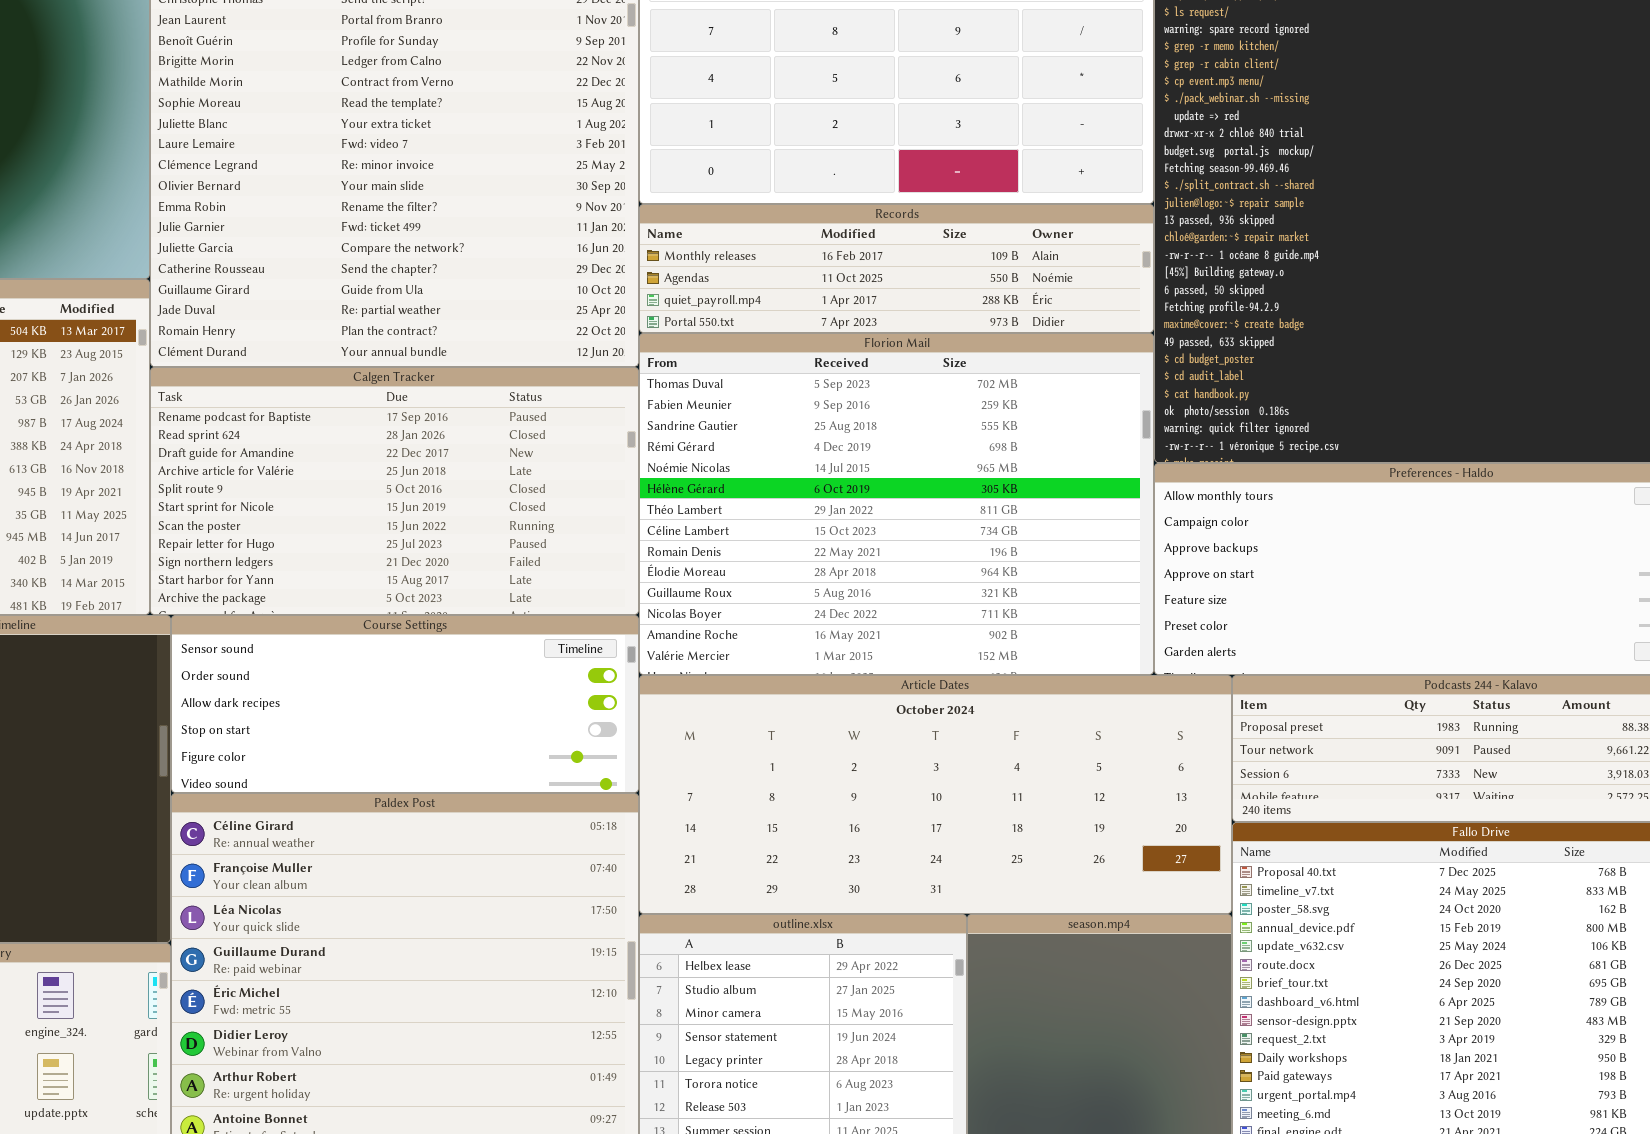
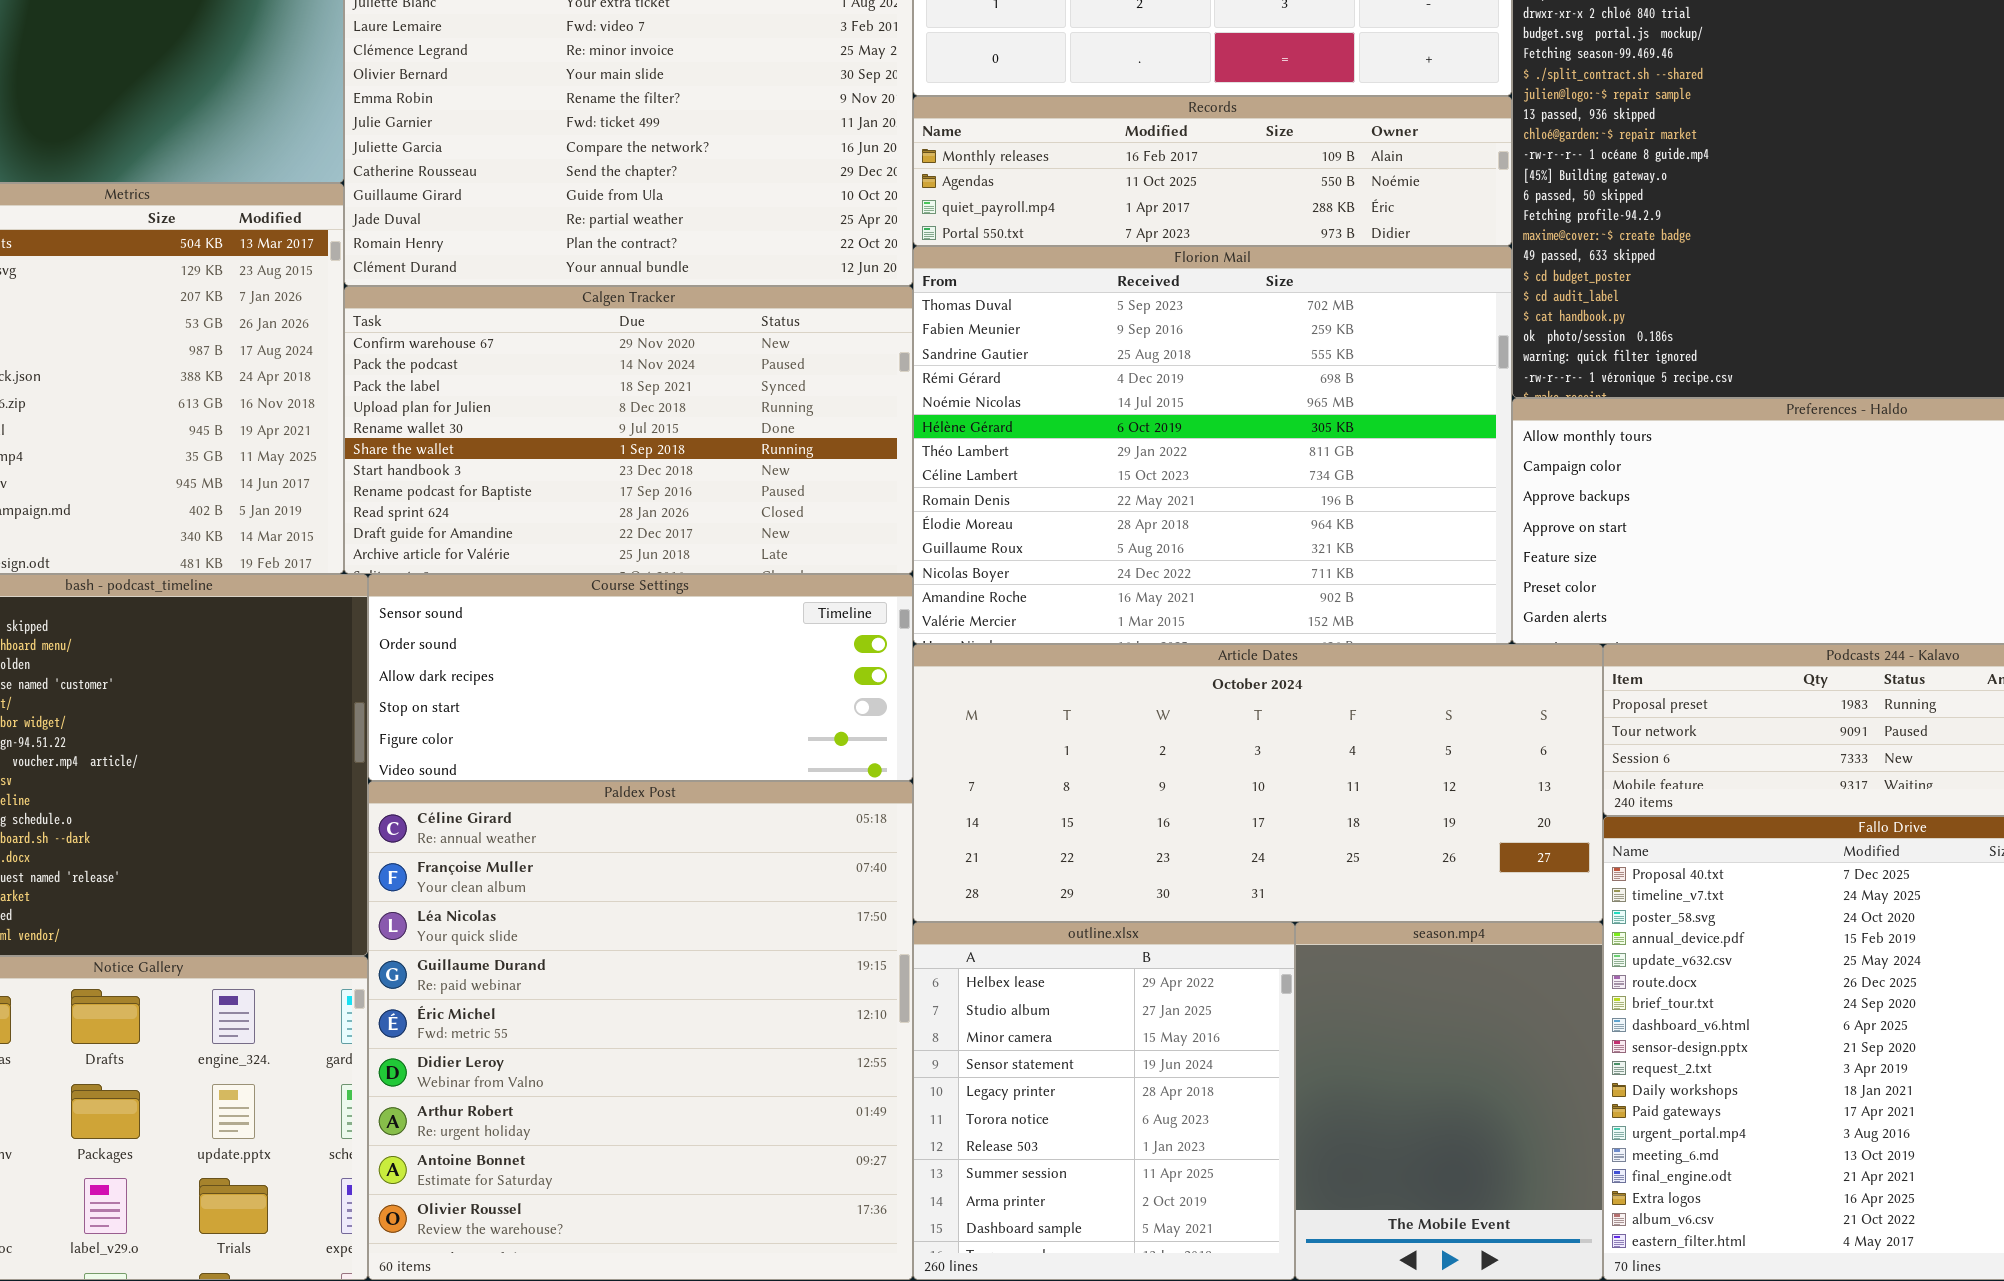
Calgen Tracker: [150,367,639,615] -> [344,286,913,574], scrolled up 7 rows

